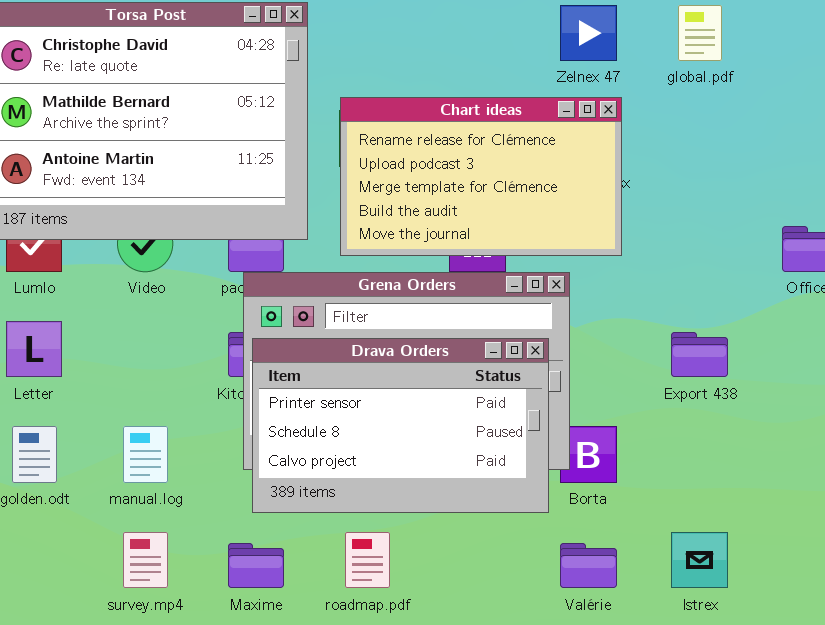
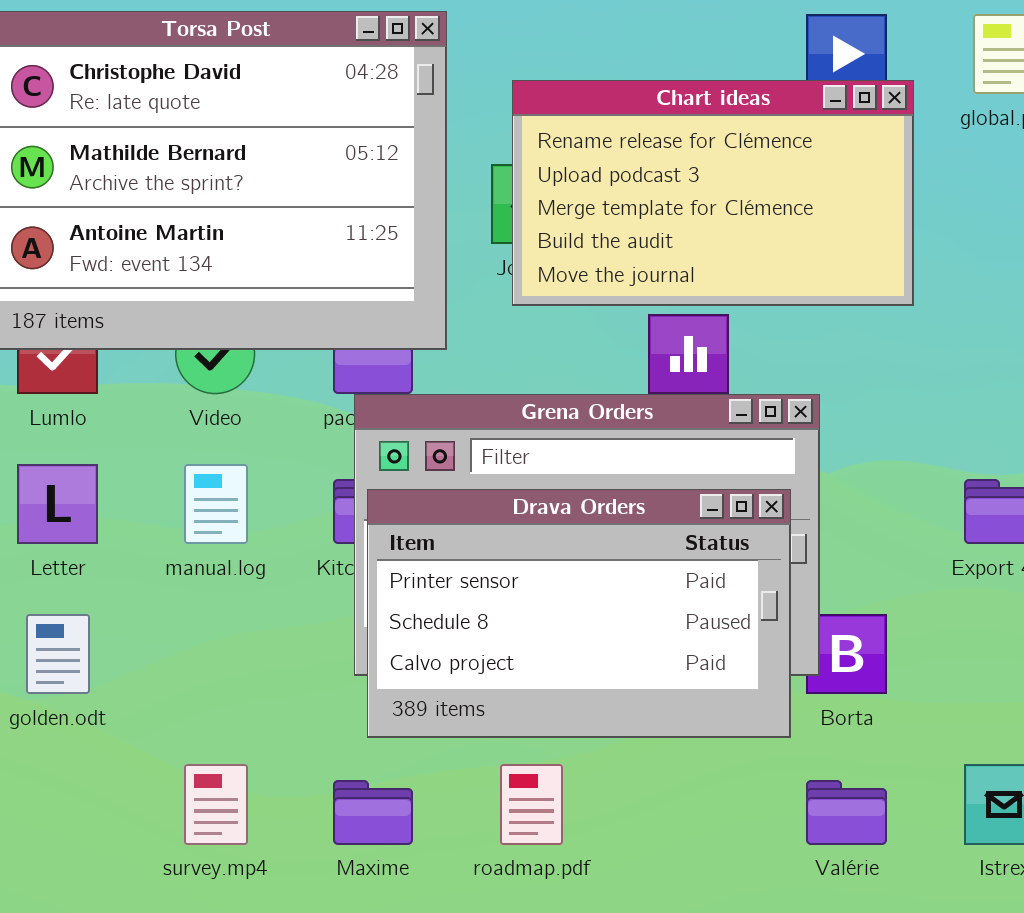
Chart ideas: [340,97,622,256] -> [512,80,914,306], moved
manual.log: [123,426,168,483] -> [184,464,248,544], moved

